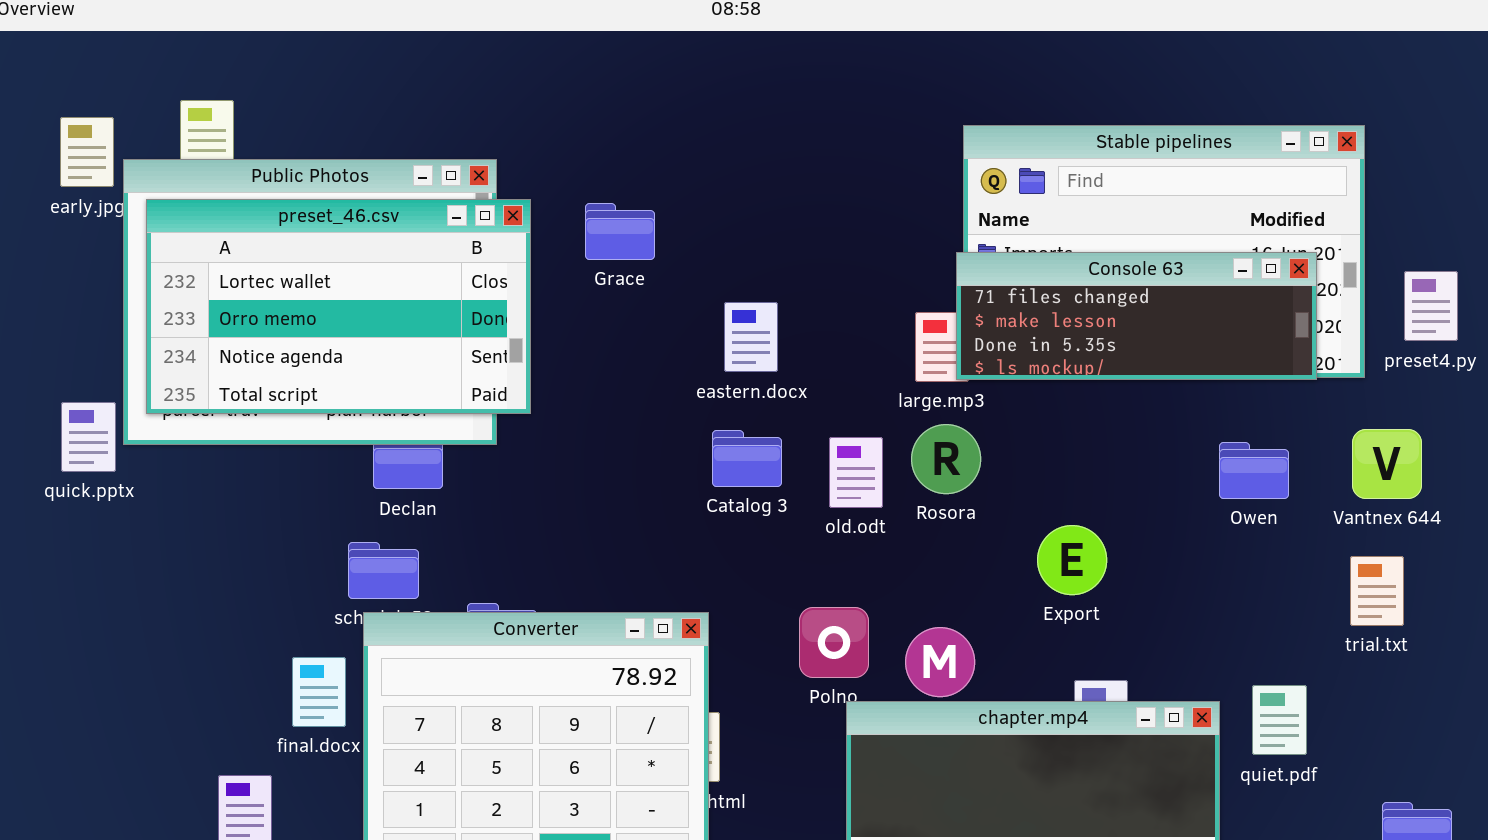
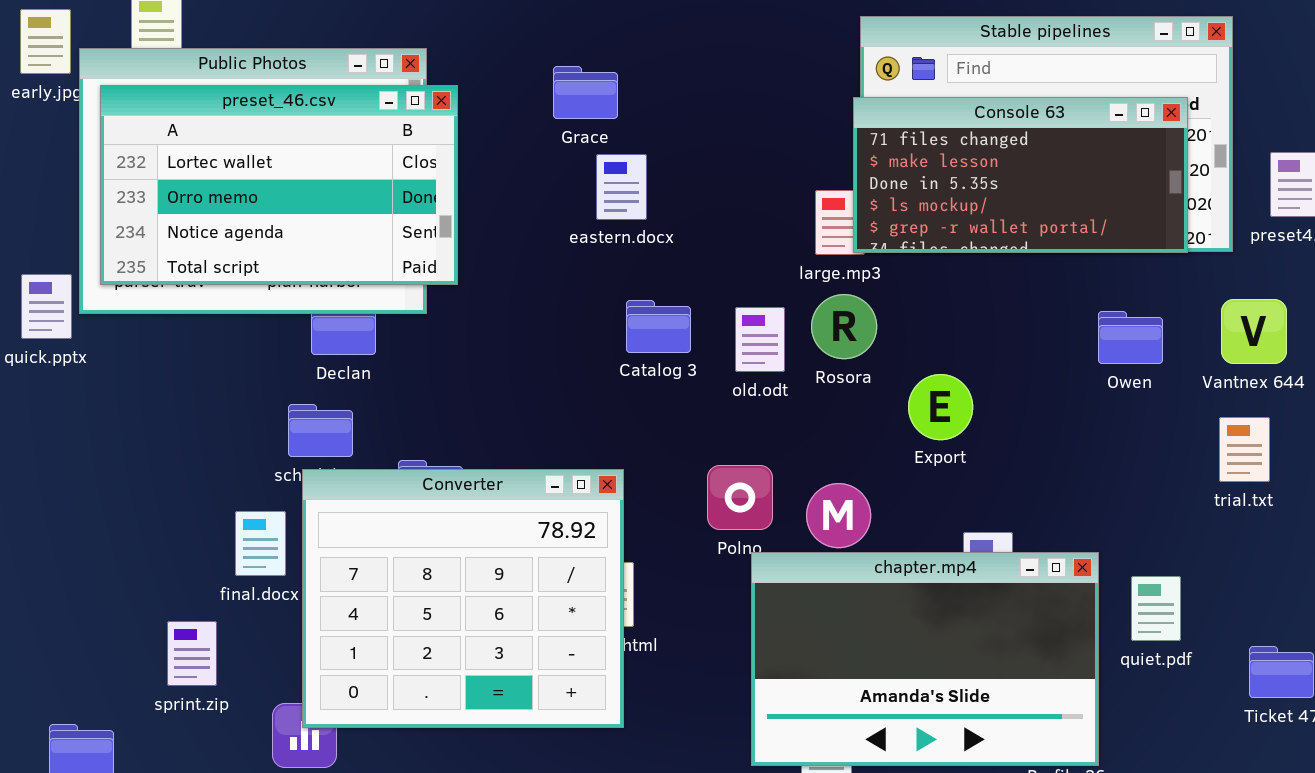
Grace: [585,203,655,260] -> [553,66,618,119], moved
Console 63: [956,252,1317,380] -> [853,97,1188,253], resized
eastern.docx: [724,302,778,372] -> [596,154,647,220], moved
Export: [1037,525,1107,595] -> [908,374,973,440], moved
quiet.pdf: [1252,685,1307,755] -> [1131,576,1181,641], moved

